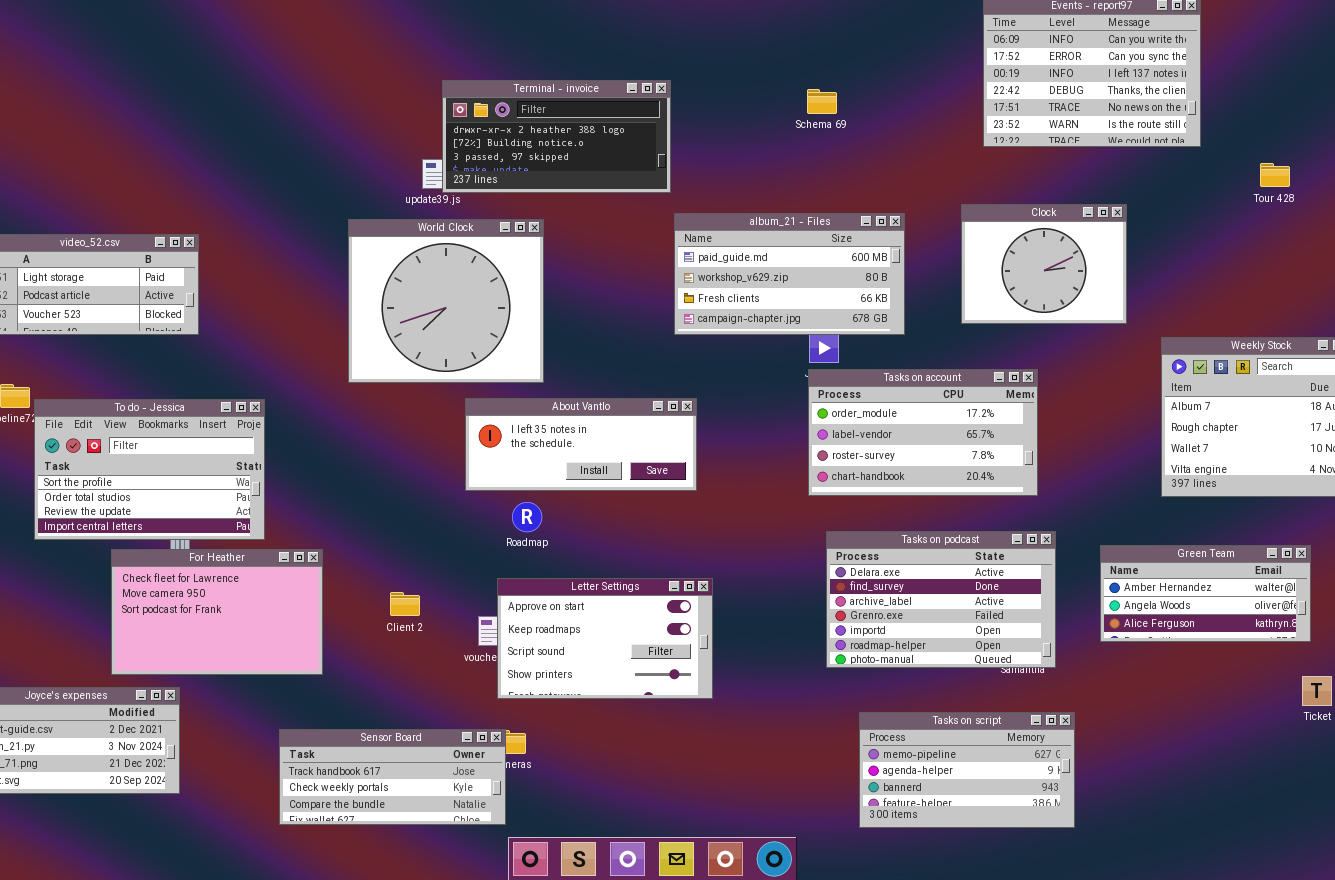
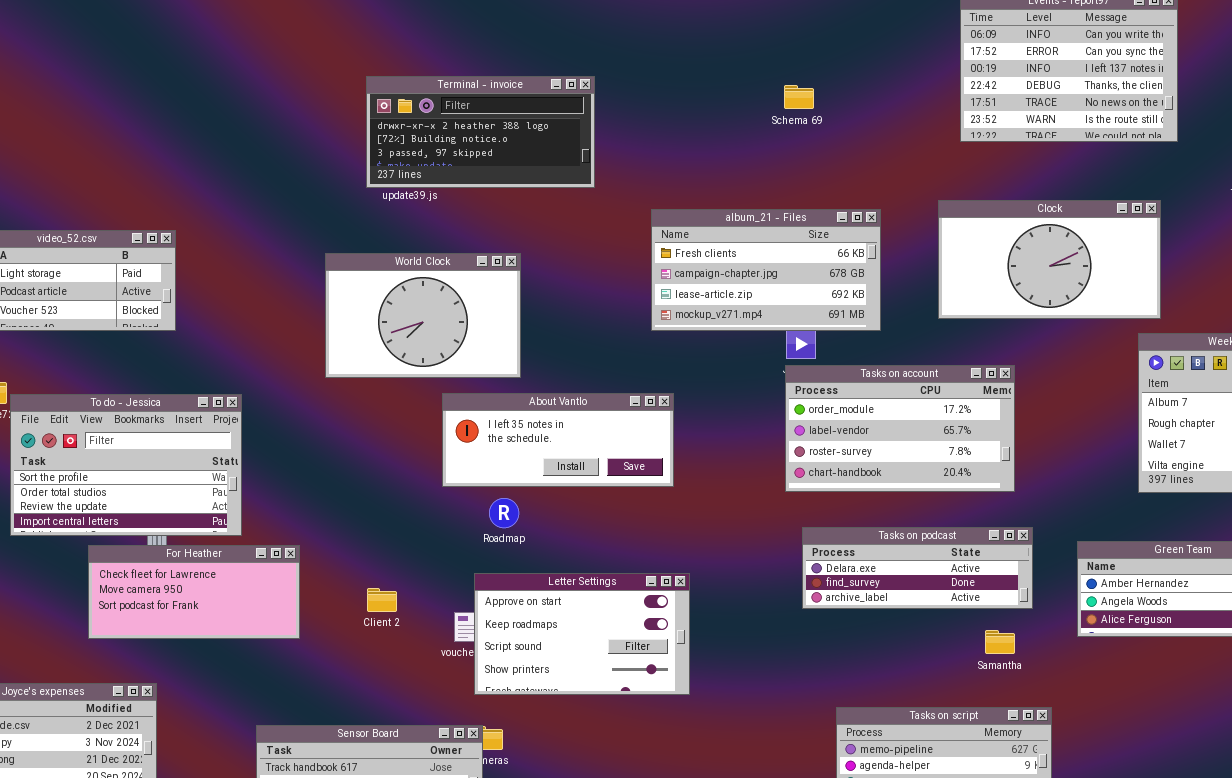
Terminal - invoice: [442,80,671,193] -> [366,76,595,188], moved
Clock: [961,204,1127,324] -> [938,200,1161,319], resized
album_21 - Files: [674,213,905,335] -> [651,209,881,331], scrolled down 2 rows
World Clock: [348,219,544,383] -> [325,253,521,378], resized
Tasks on podcast: [826,531,1056,668] -> [802,527,1033,609], resized
For Heather: [111,549,323,675] -> [88,545,300,639], resized

